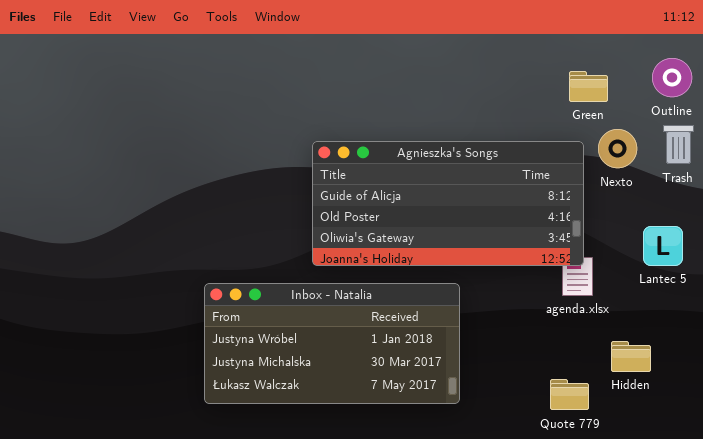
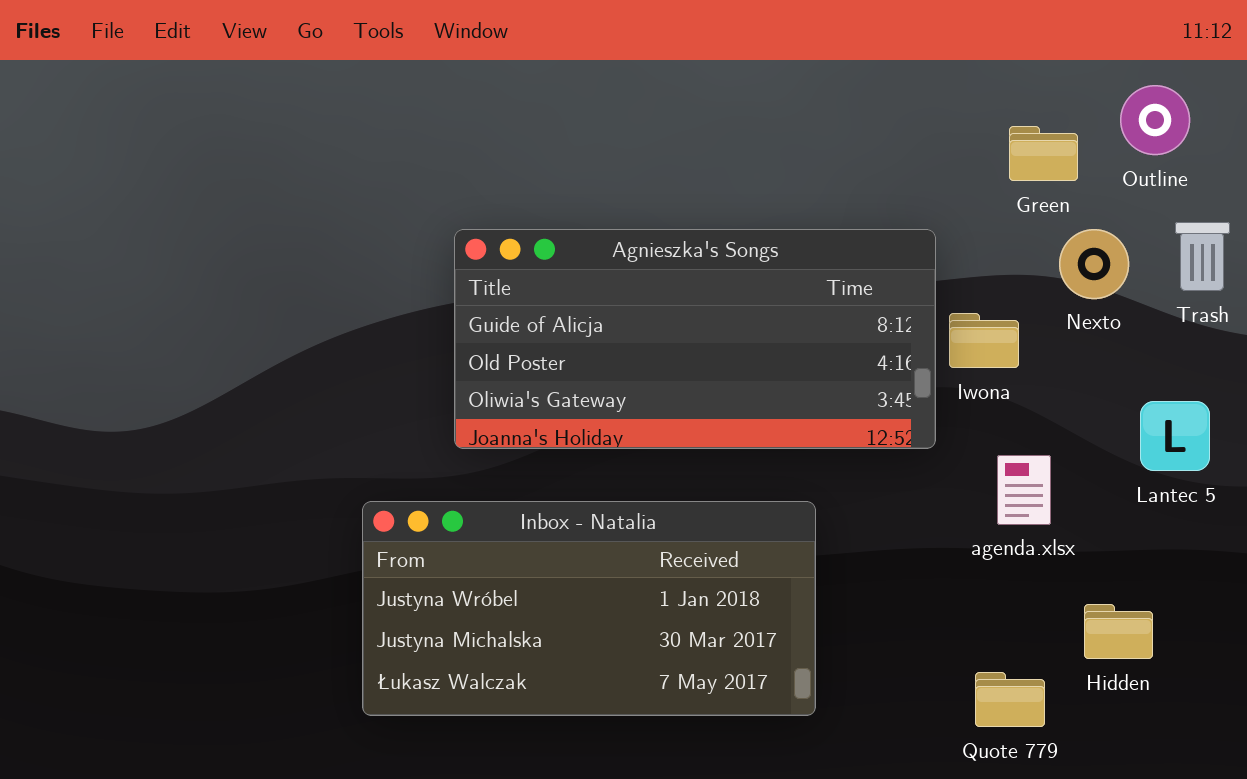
Outline: [652,58,692,97] -> [1120,85,1190,155], moved
Agnieszka's Songs: [312,141,584,266] -> [454,229,936,449], moved

